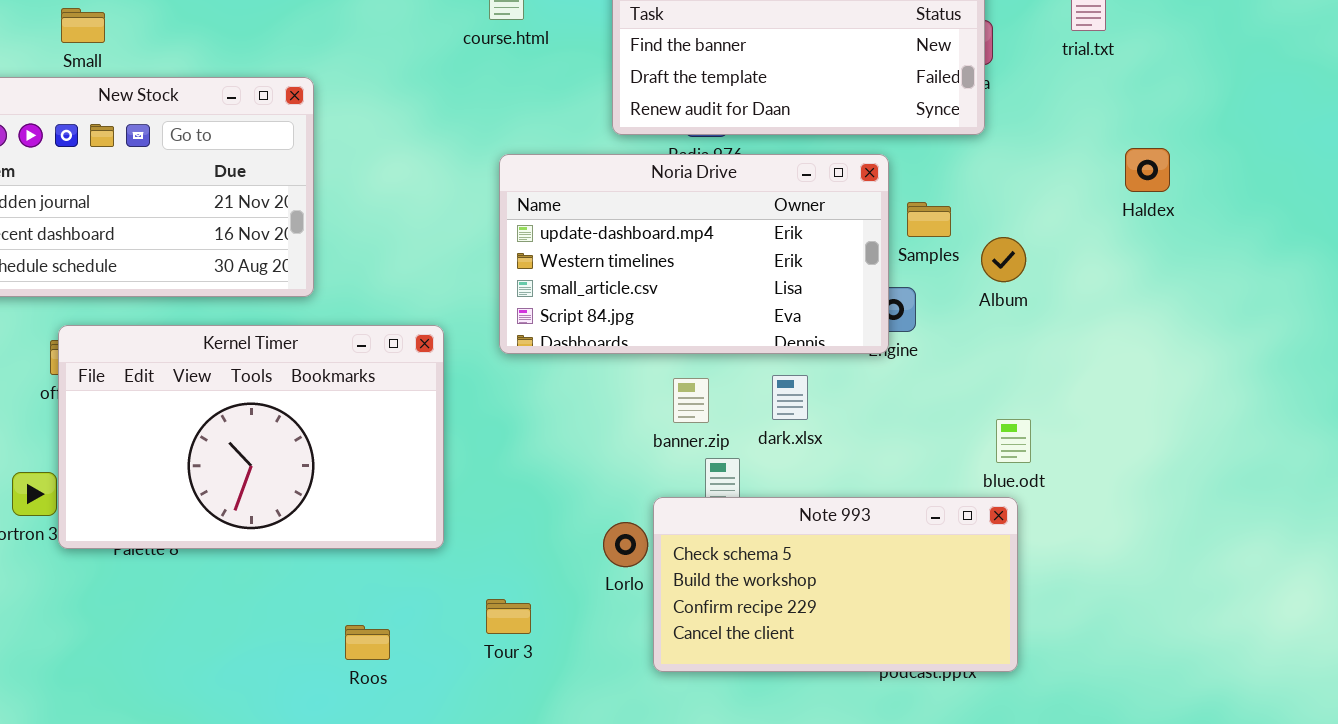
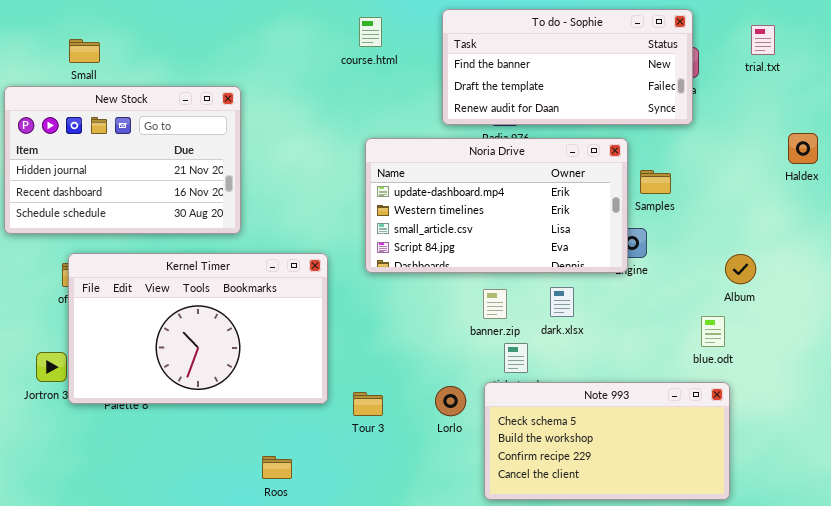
Album: [981,237,1026,282] -> [725,254,756,284], moved
Note 993: [653,497,1018,672] -> [484,382,730,500], moved
Tour 3: [486,599,531,634] -> [353,392,383,416], moved

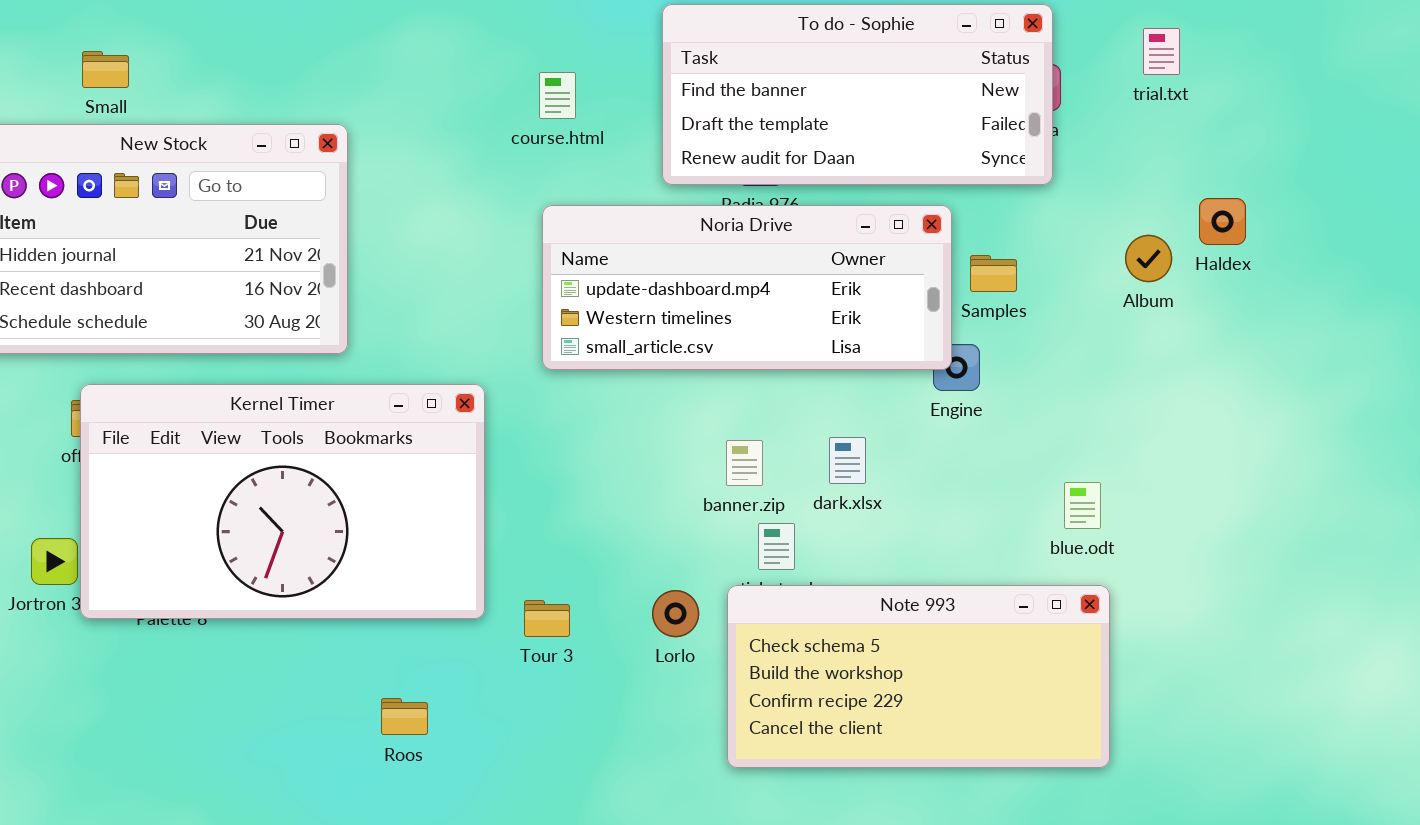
course.html: [359,17,382,47] -> [539,72,576,119], moved
Noria Drive: [365,138,628,273] -> [542,205,952,370], resized
Album: [725,254,756,284] -> [1125,235,1172,282], moved

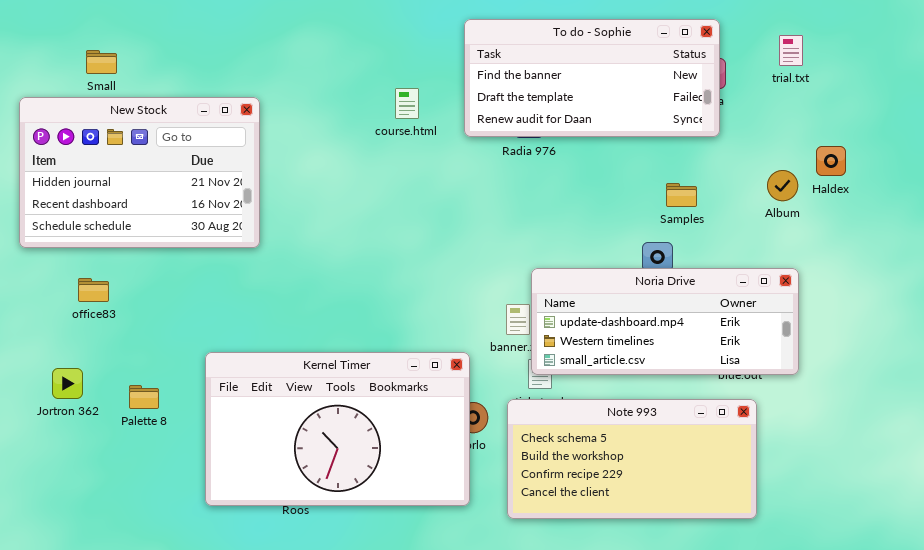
course.html: [539,72,576,119] -> [395,88,419,119], moved
Noria Drive: [542,205,952,370] -> [531,268,799,375], moved
Kernel Timer: [80,384,485,619] -> [205,352,470,506], moved

